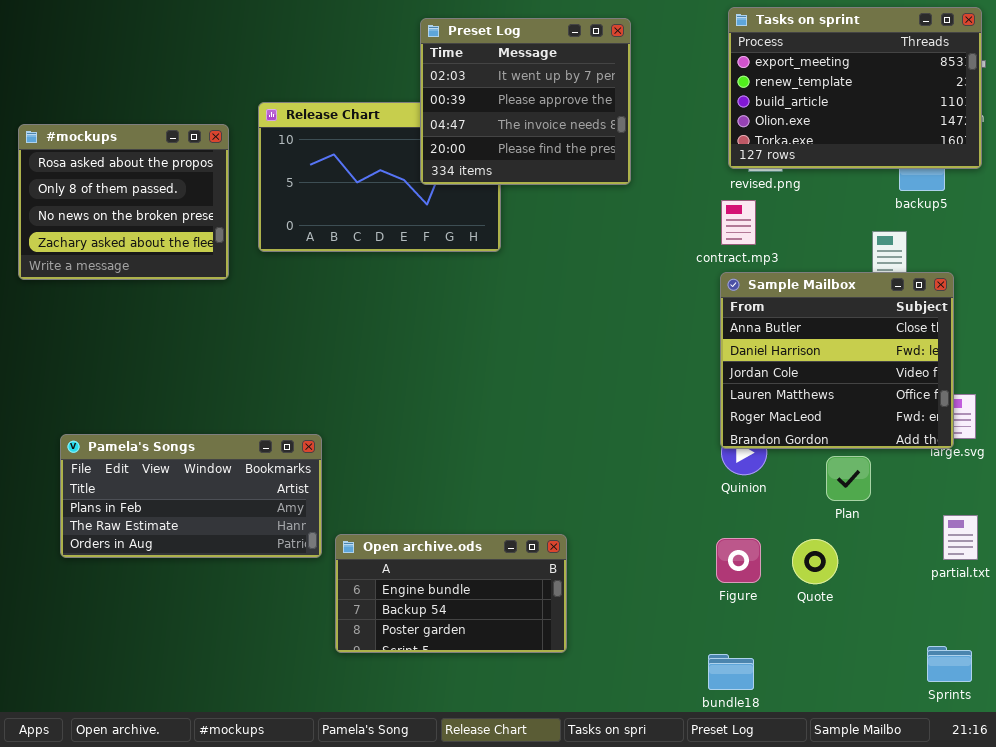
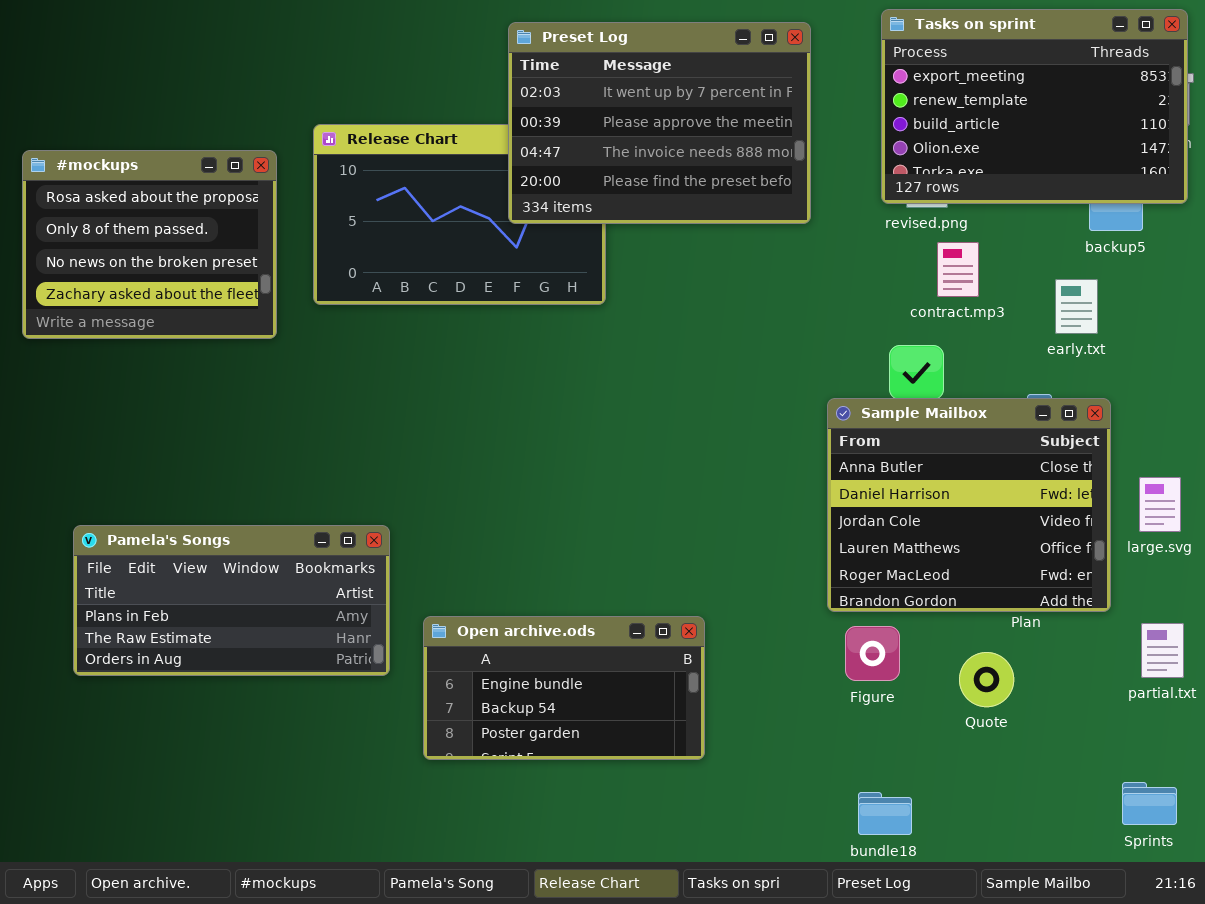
Preset Log: [420,18,631,185] -> [508,22,811,224], resized
contract.mp3: [721,200,756,245] -> [937,242,979,297], moved
Sample Mailbox: [720,272,954,449] -> [827,398,1111,612], moved
Open archive.ods: [335,534,567,653] -> [423,616,705,760], moved
Figure: [716,538,761,583] -> [845,626,900,681], moved

